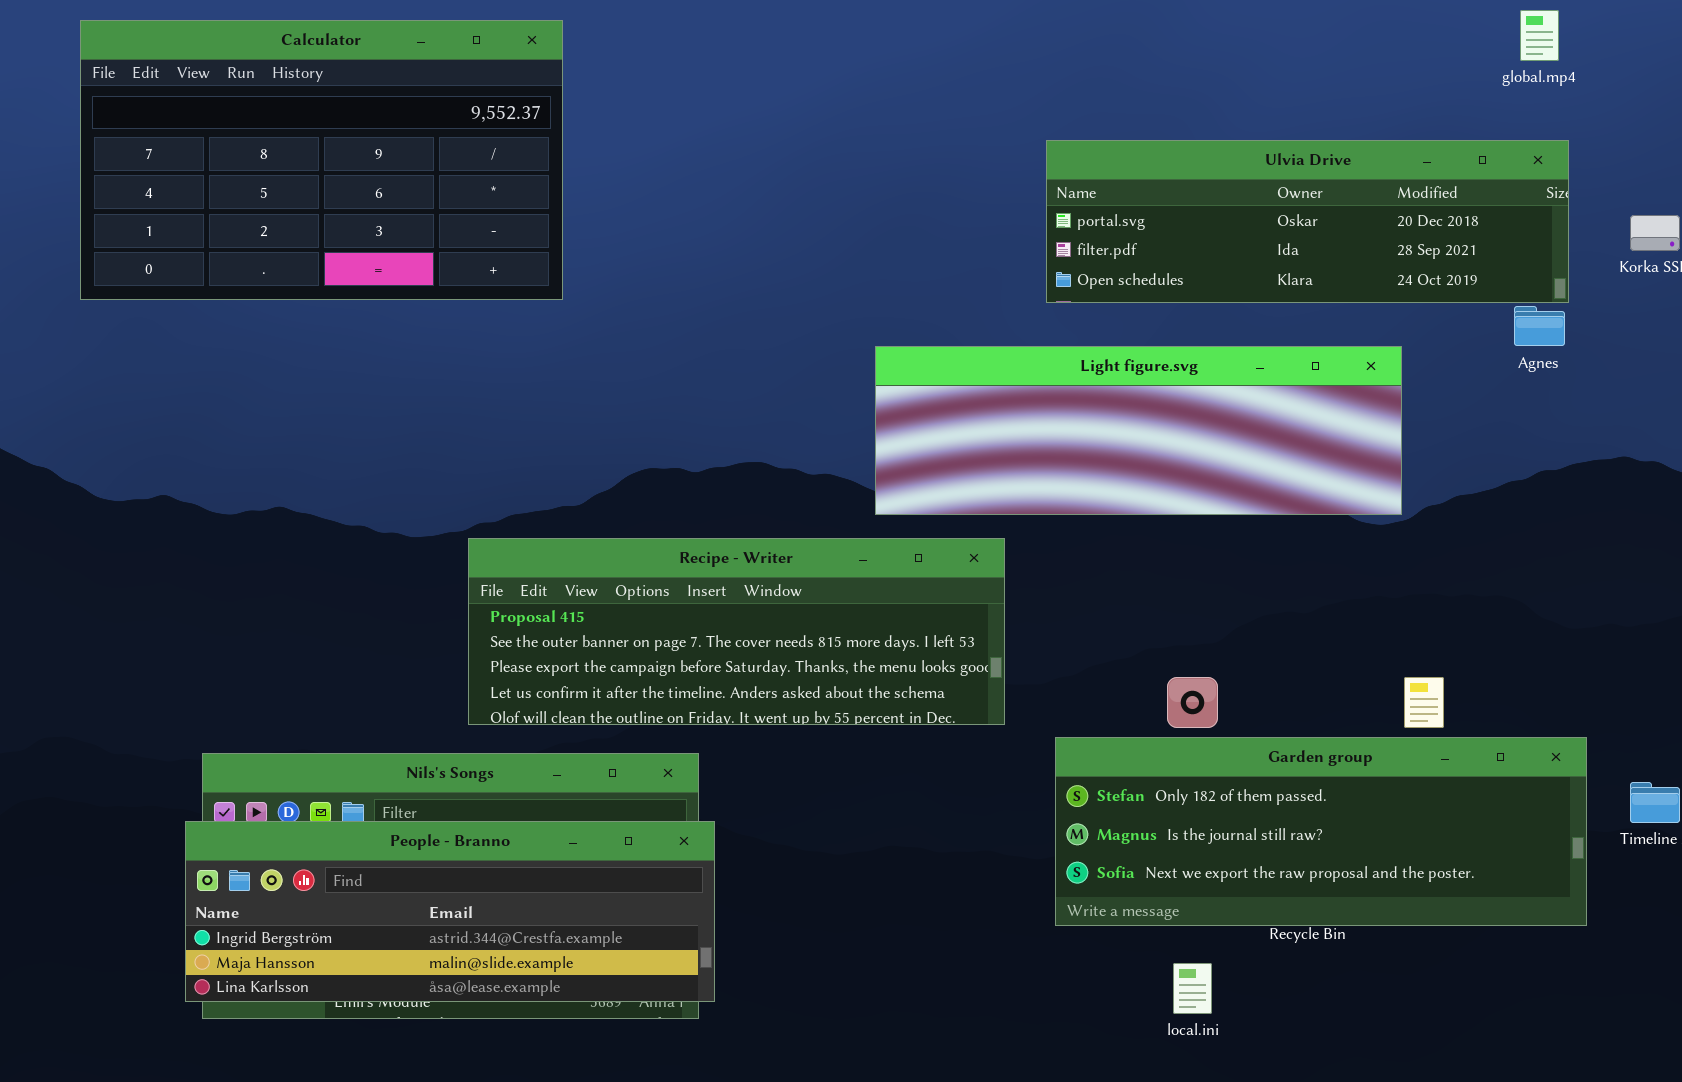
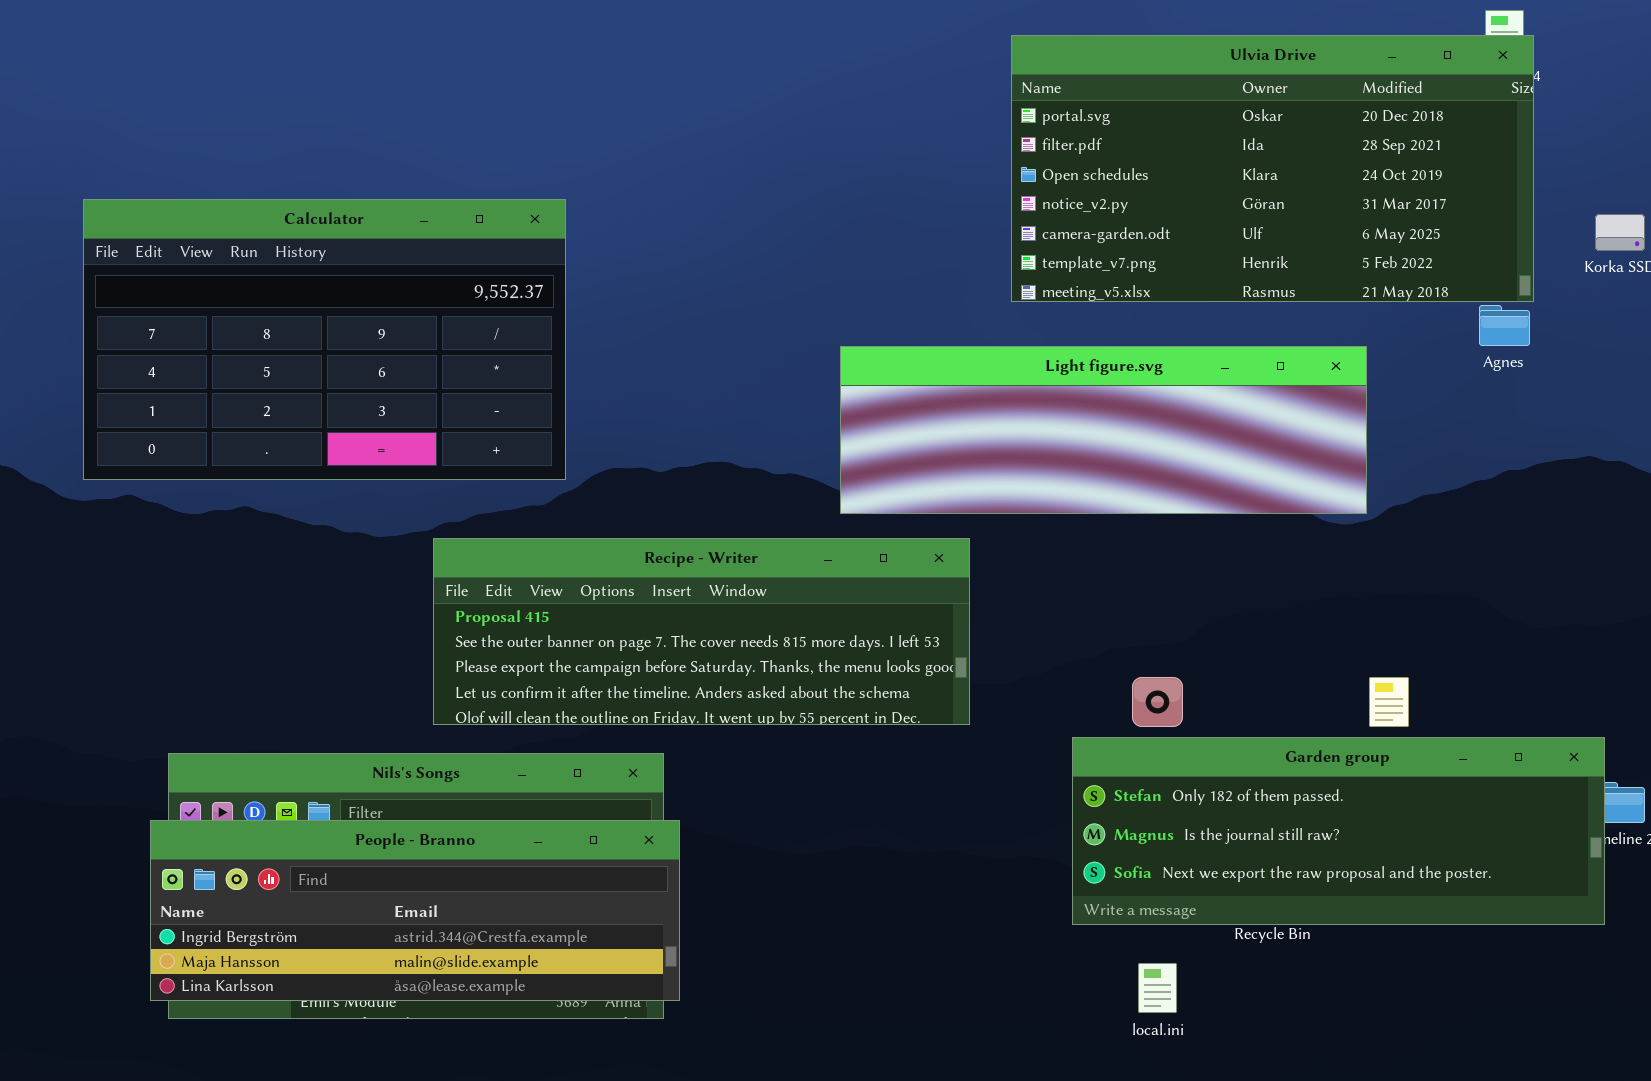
Calculator: [80,20,563,300] -> [83,199,566,480], moved
Ulvia Drive: [1046,140,1569,303] -> [1011,35,1534,302], resized
Garden group: [1055,737,1587,926] -> [1072,737,1605,925], moved

